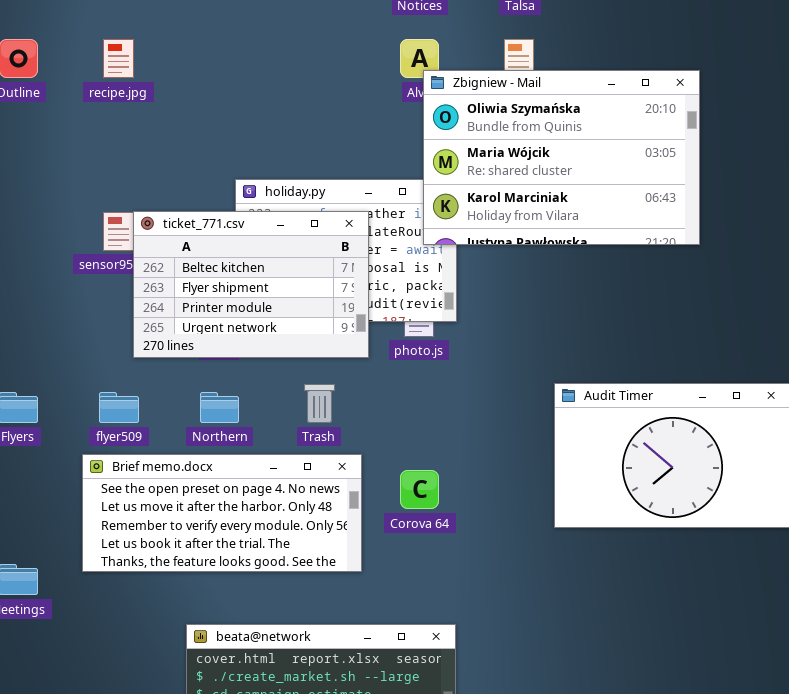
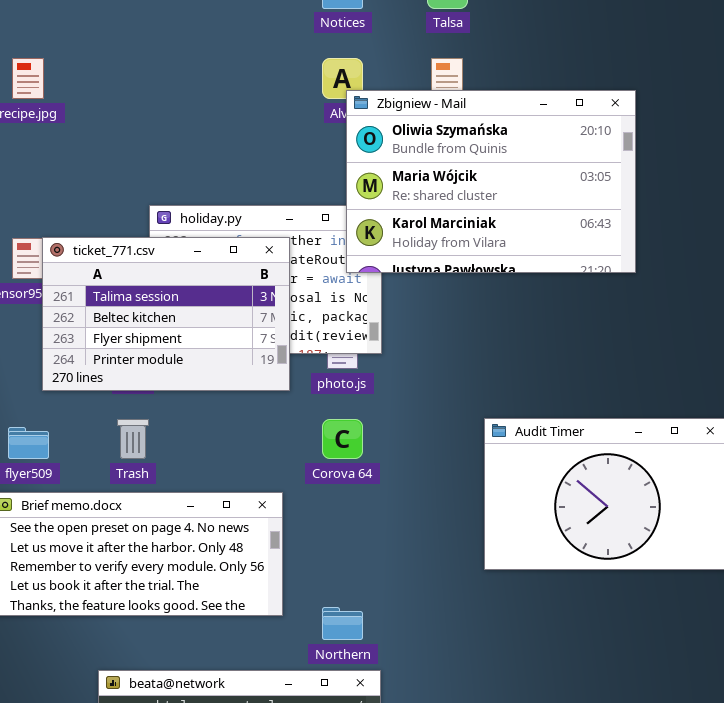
ticket_771.csv: [133,211,369,358] -> [42,237,290,391], scrolled up 1 row
Trash: [304,384,335,423] -> [117,419,149,459], moved
Northern: [200,392,239,423] -> [322,607,363,640], moved
Corova 64: [400,470,439,509] -> [322,419,363,459], moved

